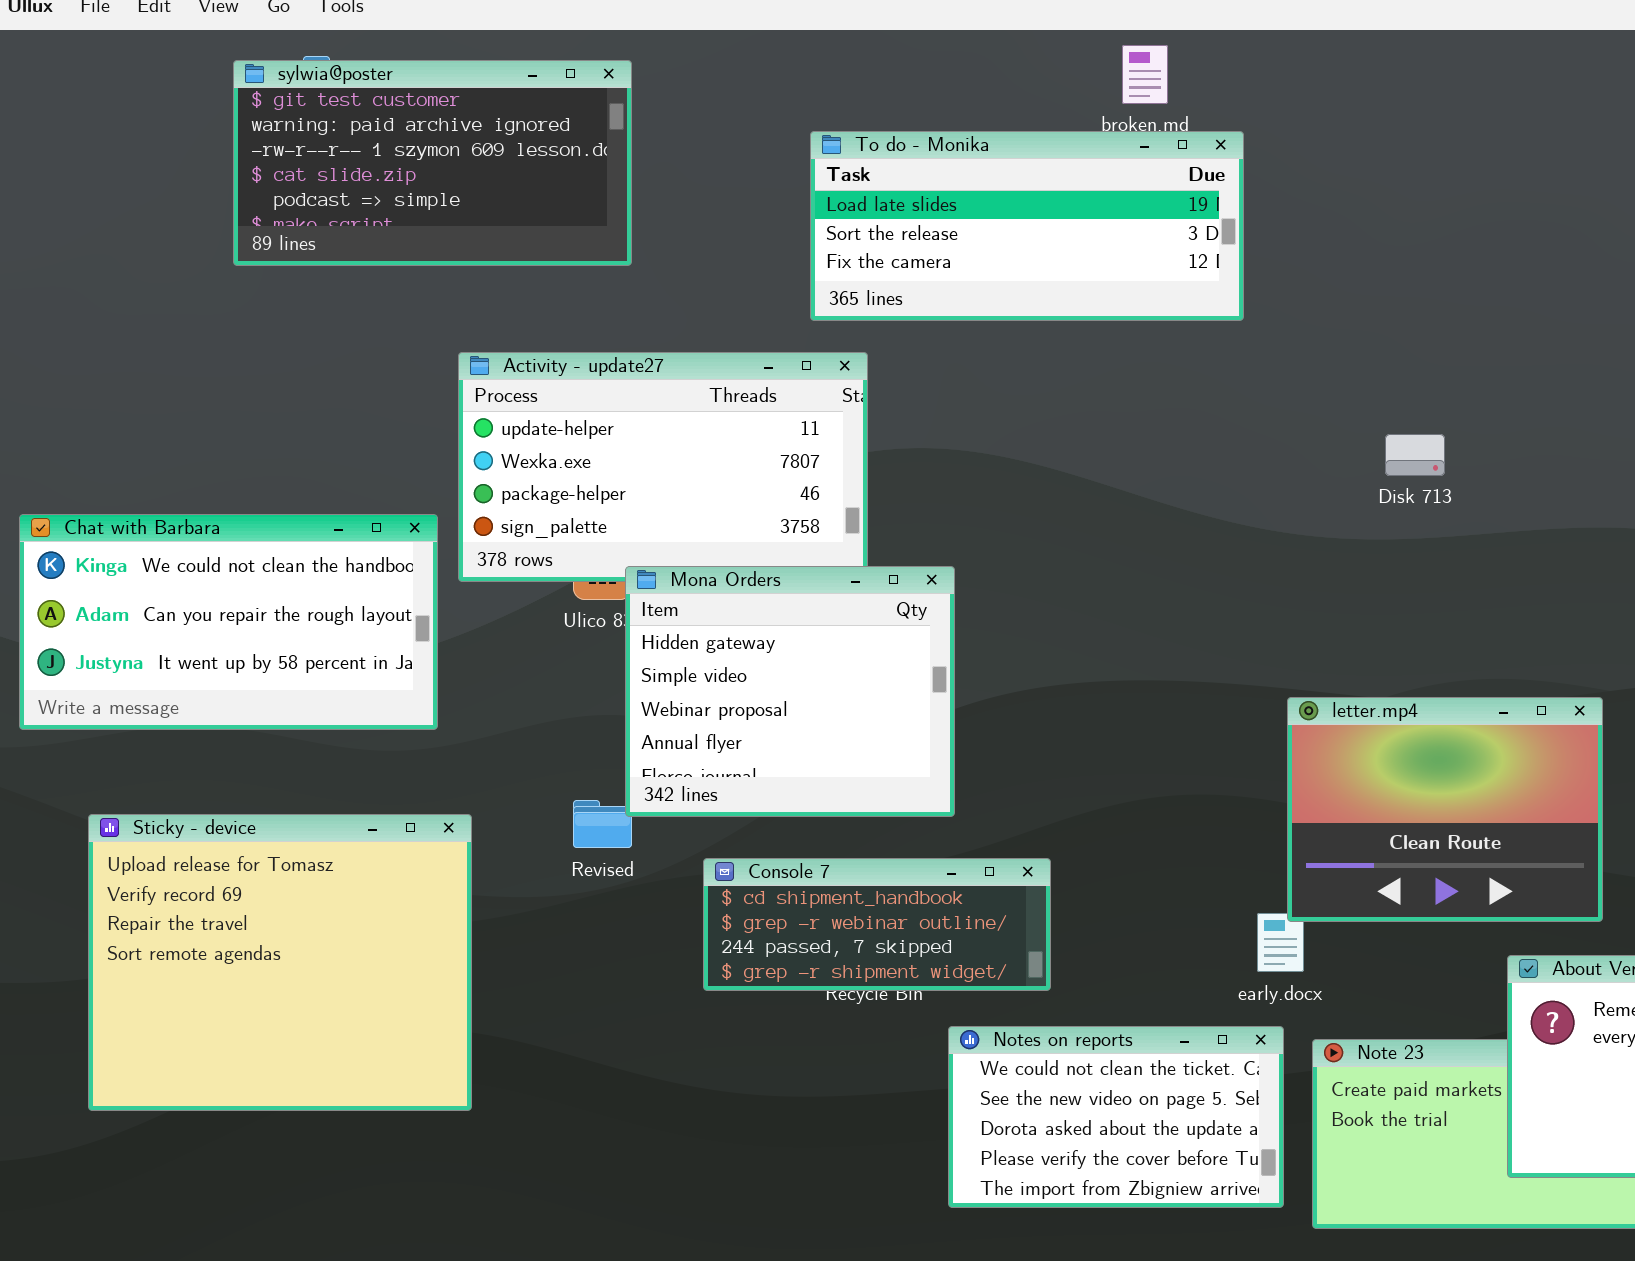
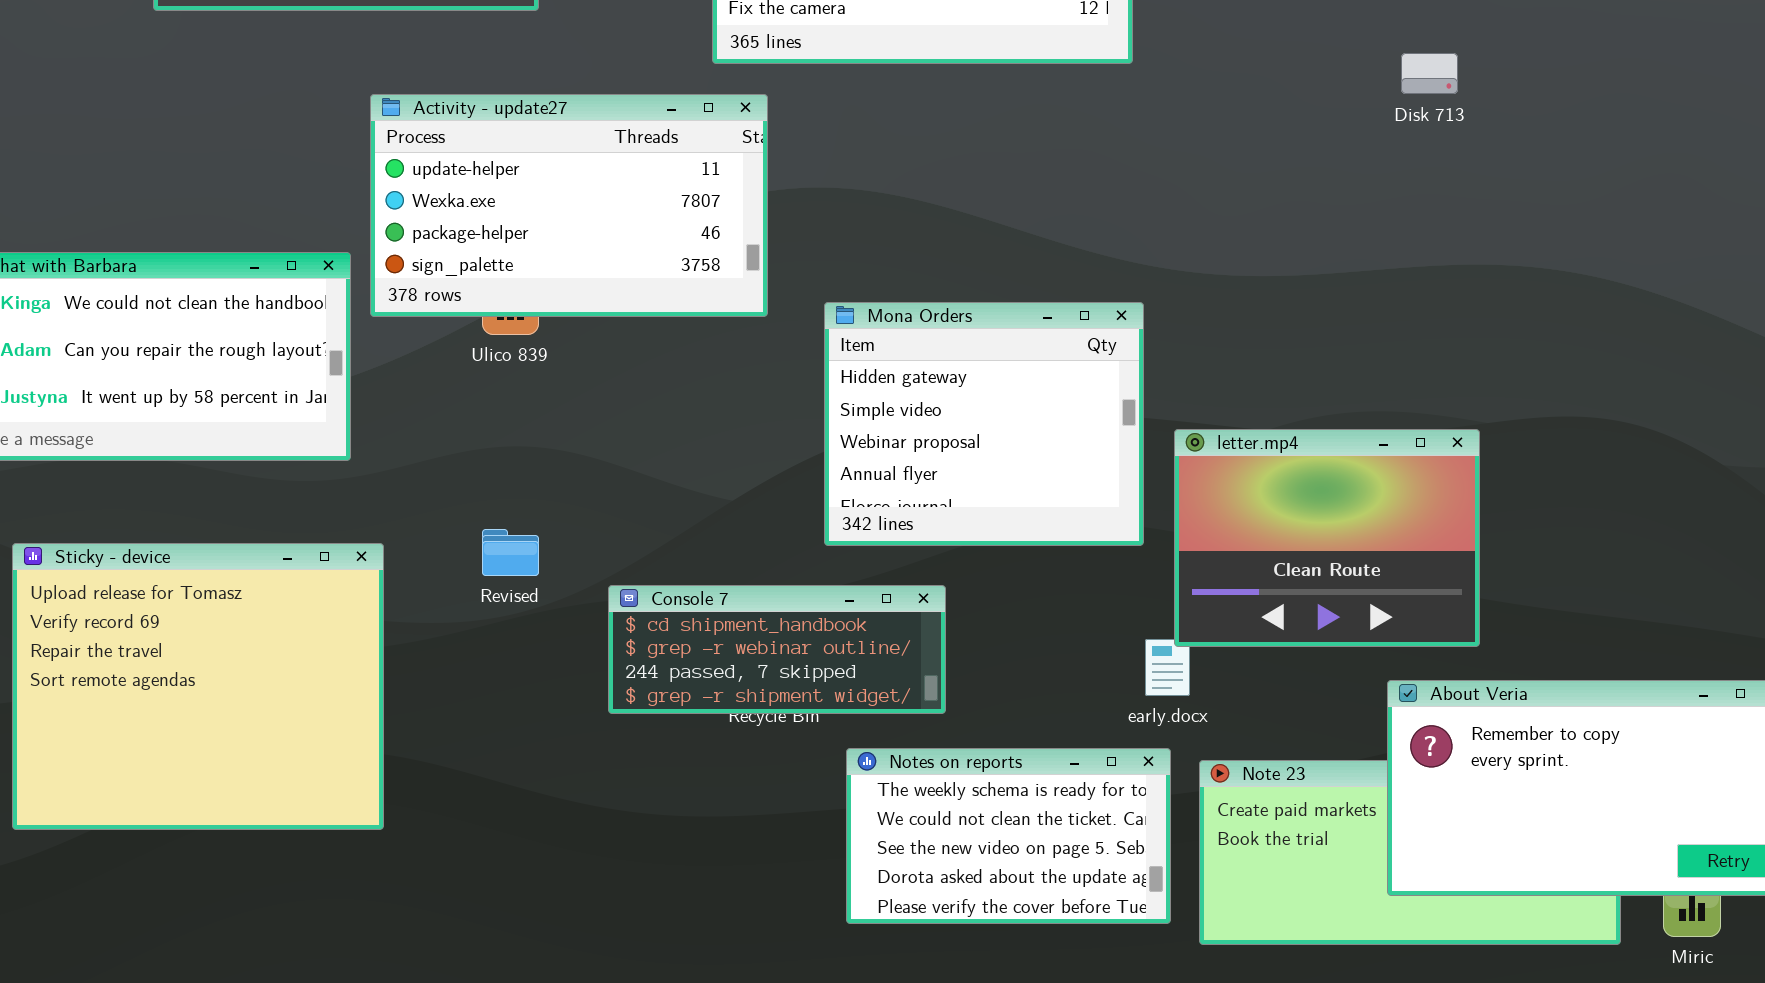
Disk 713: [1385,434,1445,476] -> [1401,53,1458,94], moved
Mona Orders: [625,566,955,817] -> [824,302,1144,546], moved
Notes on reports: [948,1026,1284,1208] -> [846,748,1171,924], scrolled up 1 row

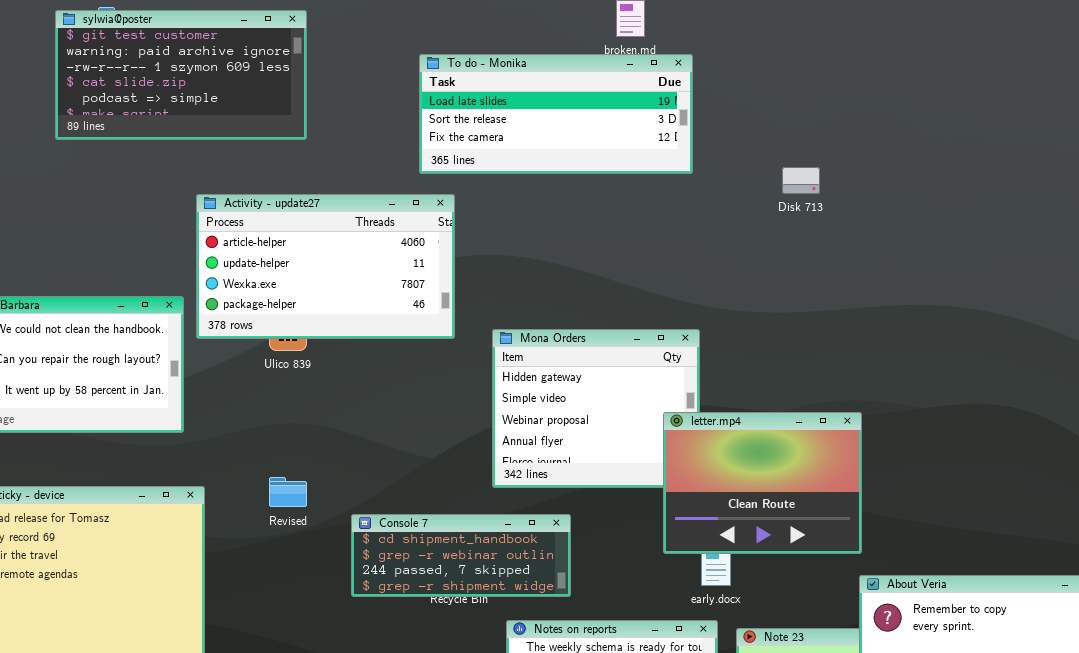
Disk 713: [1401,53,1458,94] -> [782,167,820,194], moved
Activity - update27: [370,94,768,317] -> [196,194,455,339], scrolled up 1 row
letter.mp4: [1174,429,1480,647] -> [663,412,862,554], moved

